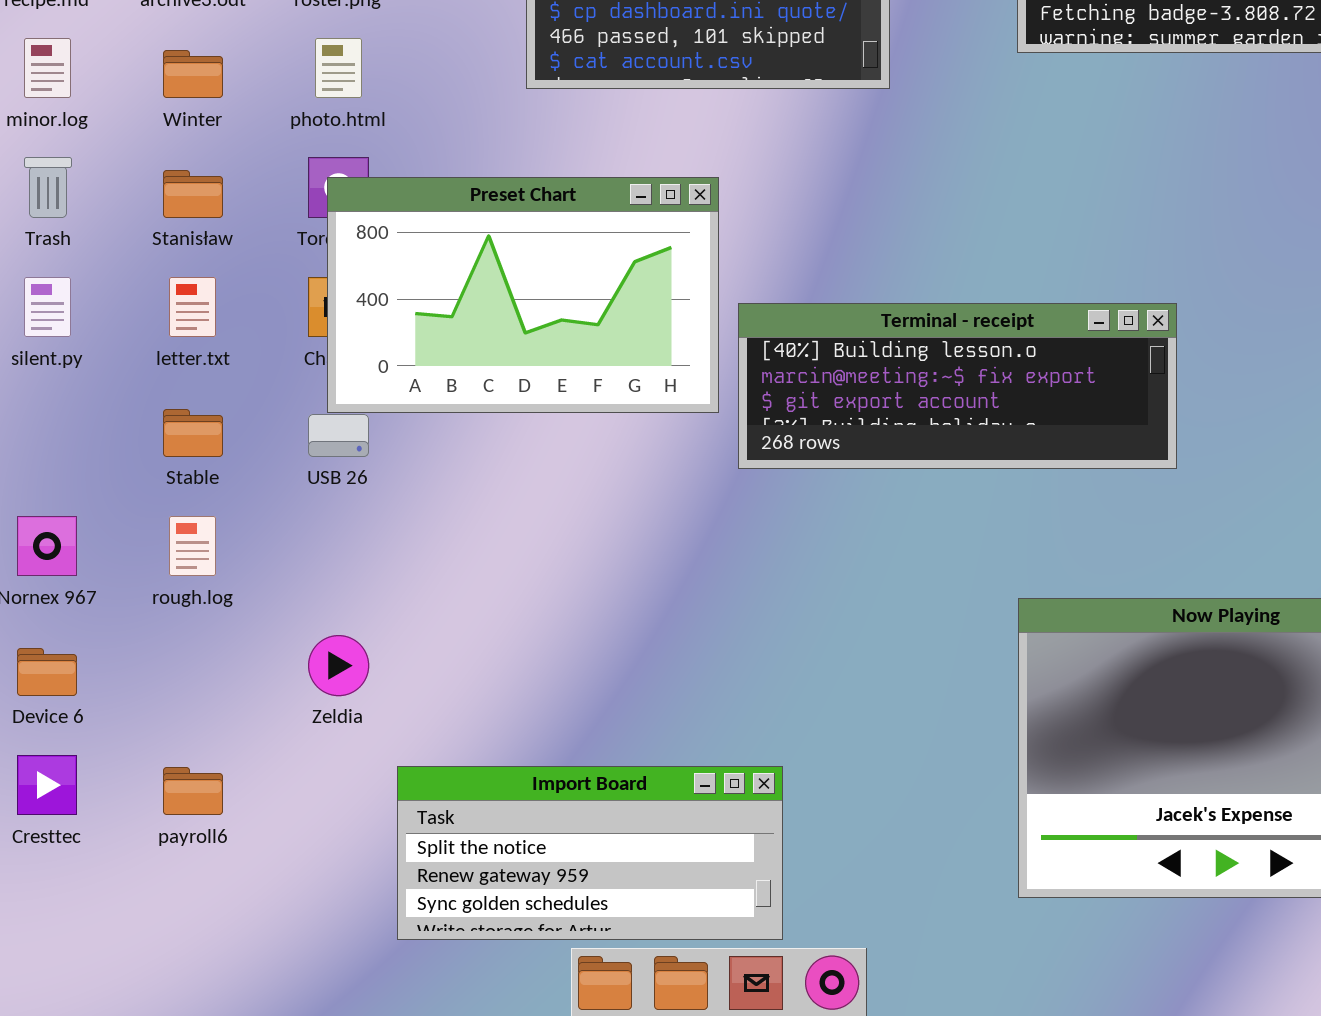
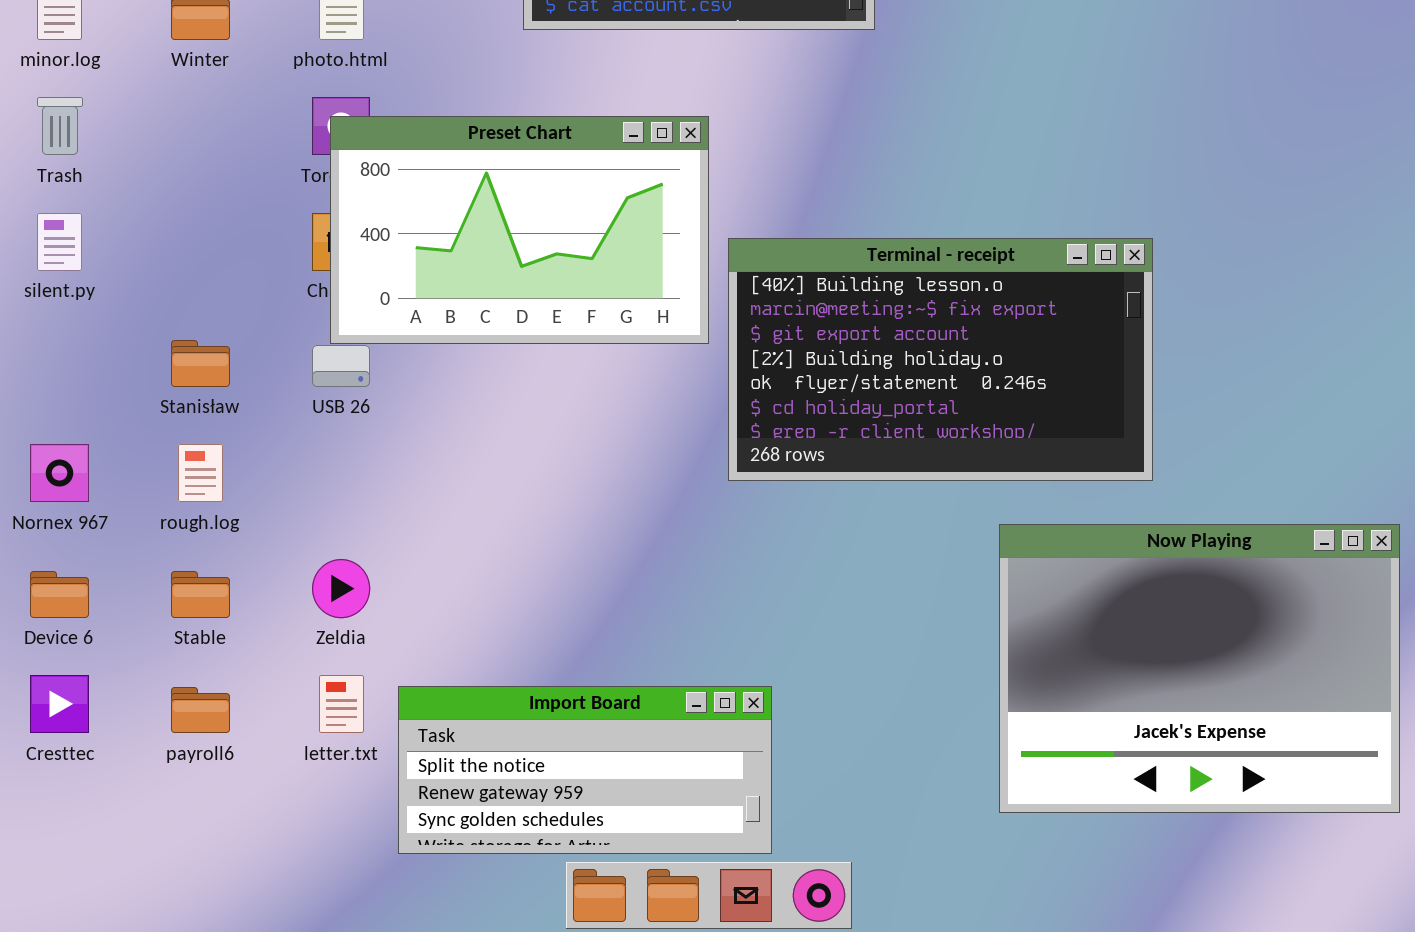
Stanisław: [163,170,223,218] -> [171,340,230,387], moved
letter.txt: [169,277,216,337] -> [319,675,364,733], moved
Terminal - receipt: [738,303,1177,469] -> [728,238,1153,481], resized
Stable: [163,409,223,457] -> [171,571,230,618], moved

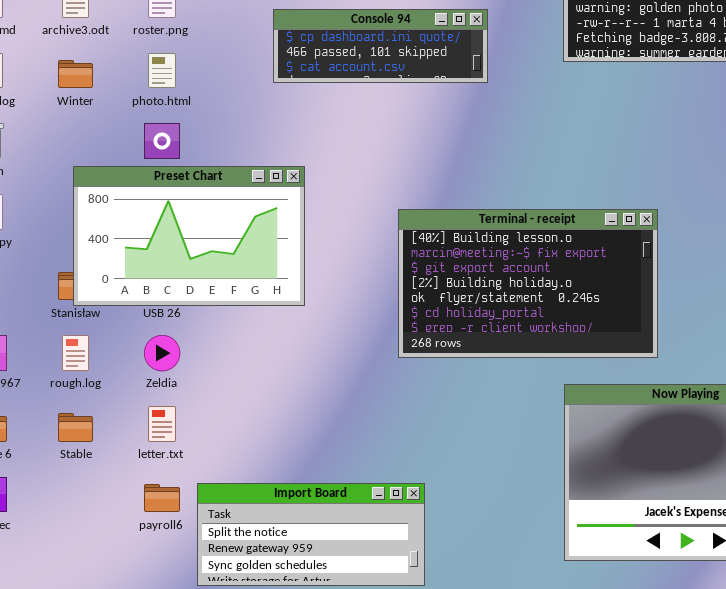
Preset Chart: [330,116,709,344] -> [73,166,305,306], moved
Zeldia: [312,559,370,618] -> [144,335,180,371], moved
letter.txt: [319,675,364,733] -> [148,406,176,442], moved
payroll6: [171,687,230,733] -> [144,484,180,512], moved

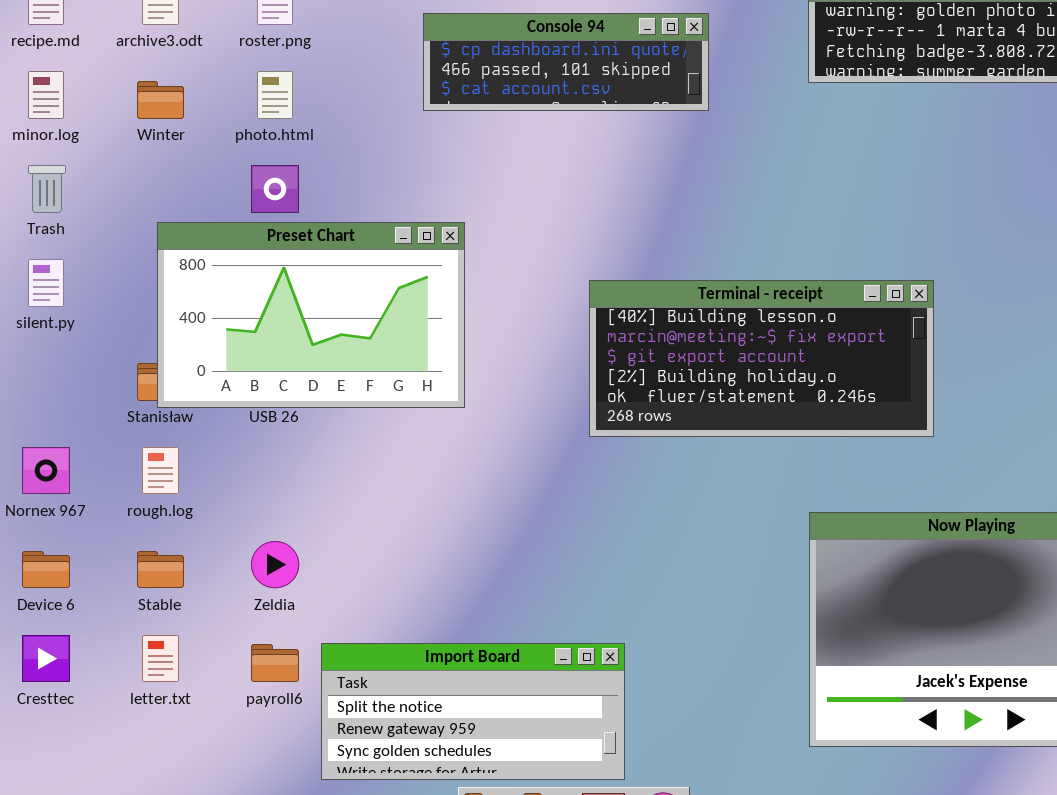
Terminal - receipt: [398,209,658,358] -> [589,280,934,437], resized
Zeldia: [144,335,180,371] -> [251,541,299,588], moved
letter.txt: [148,406,176,442] -> [142,635,179,682], moved

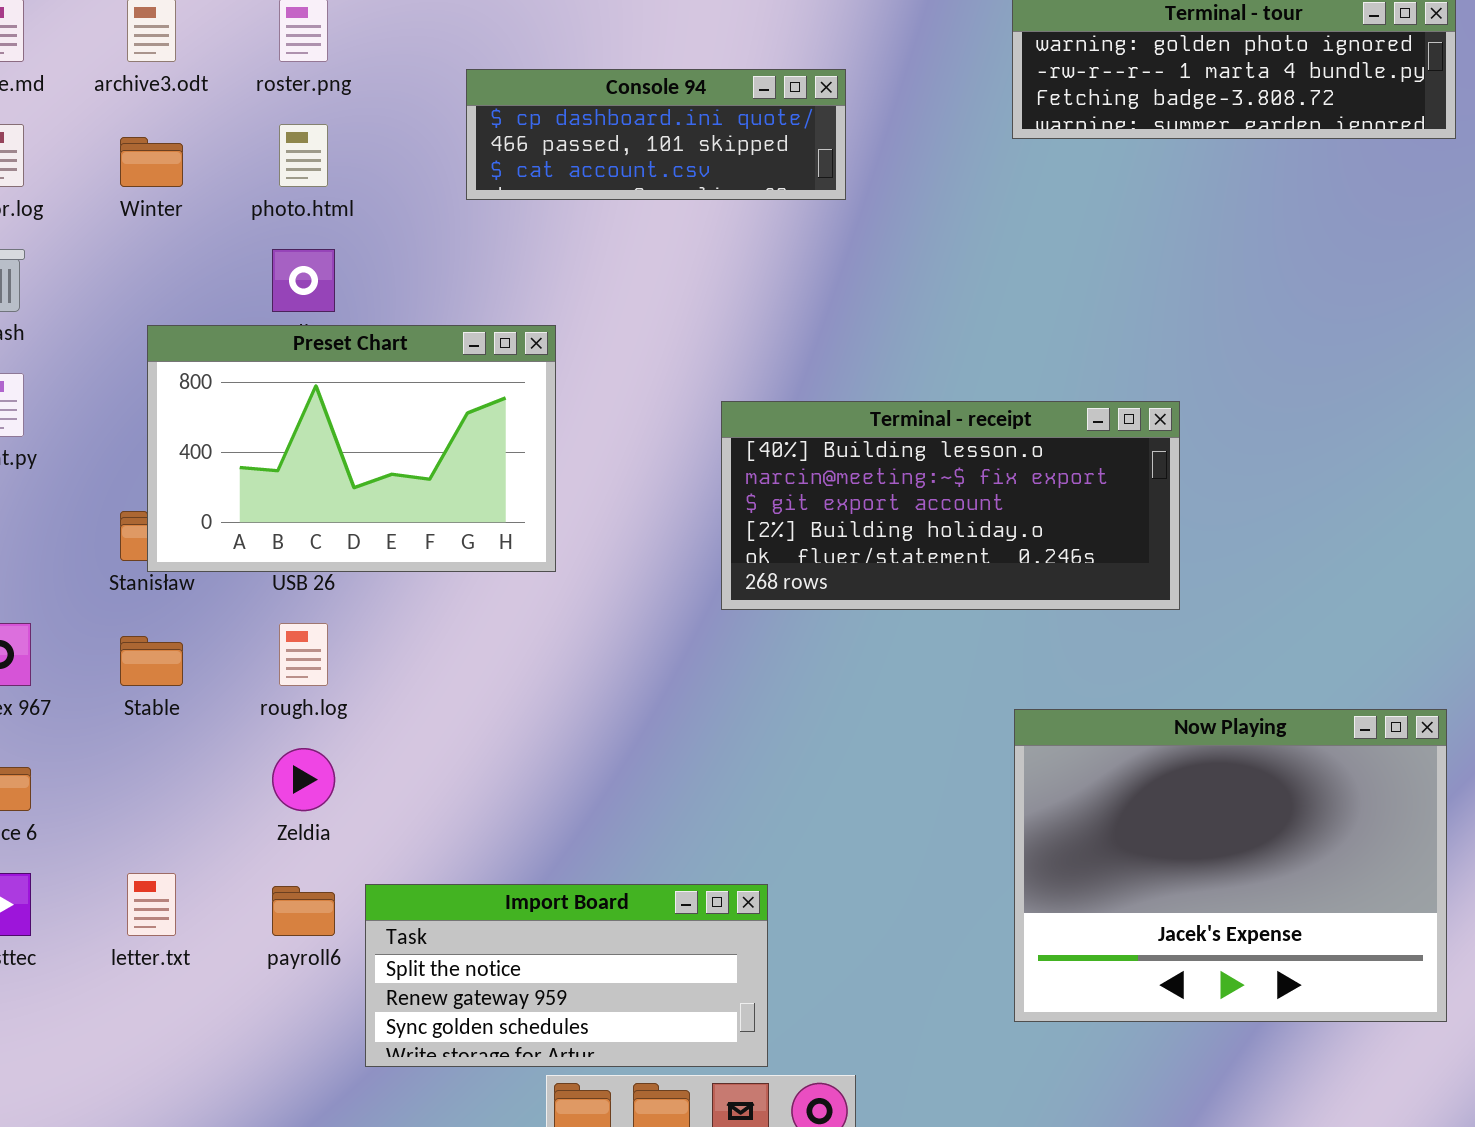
Console 94: [423,13,709,111] -> [466,69,846,200], moved
rough.log: [142,447,179,494] -> [279,623,328,686], moved
Stable: [137,551,184,588] -> [120,636,183,686], moved

